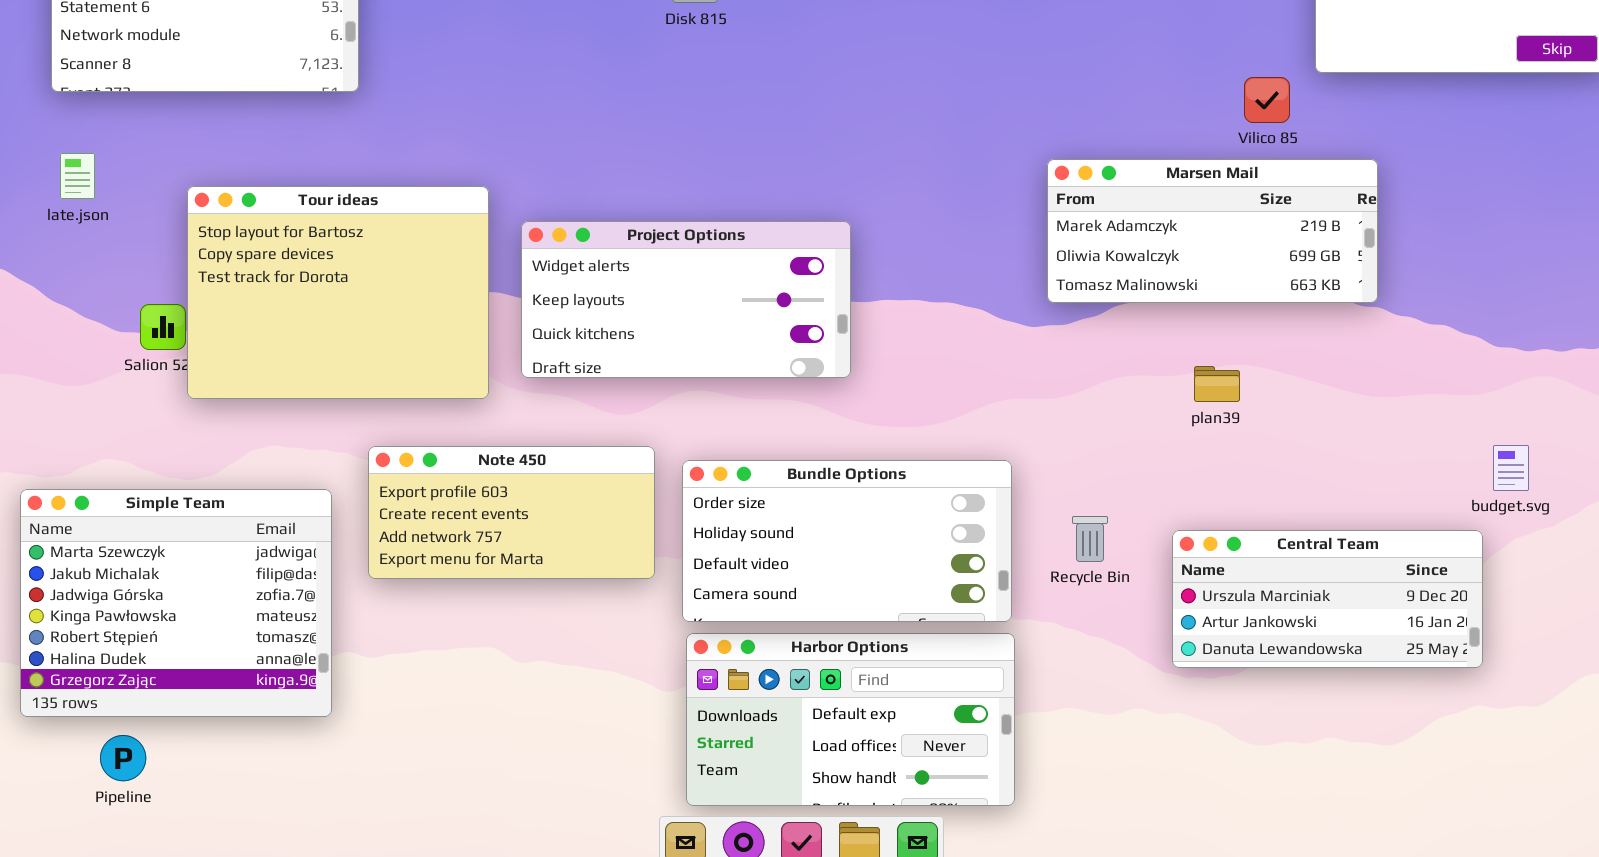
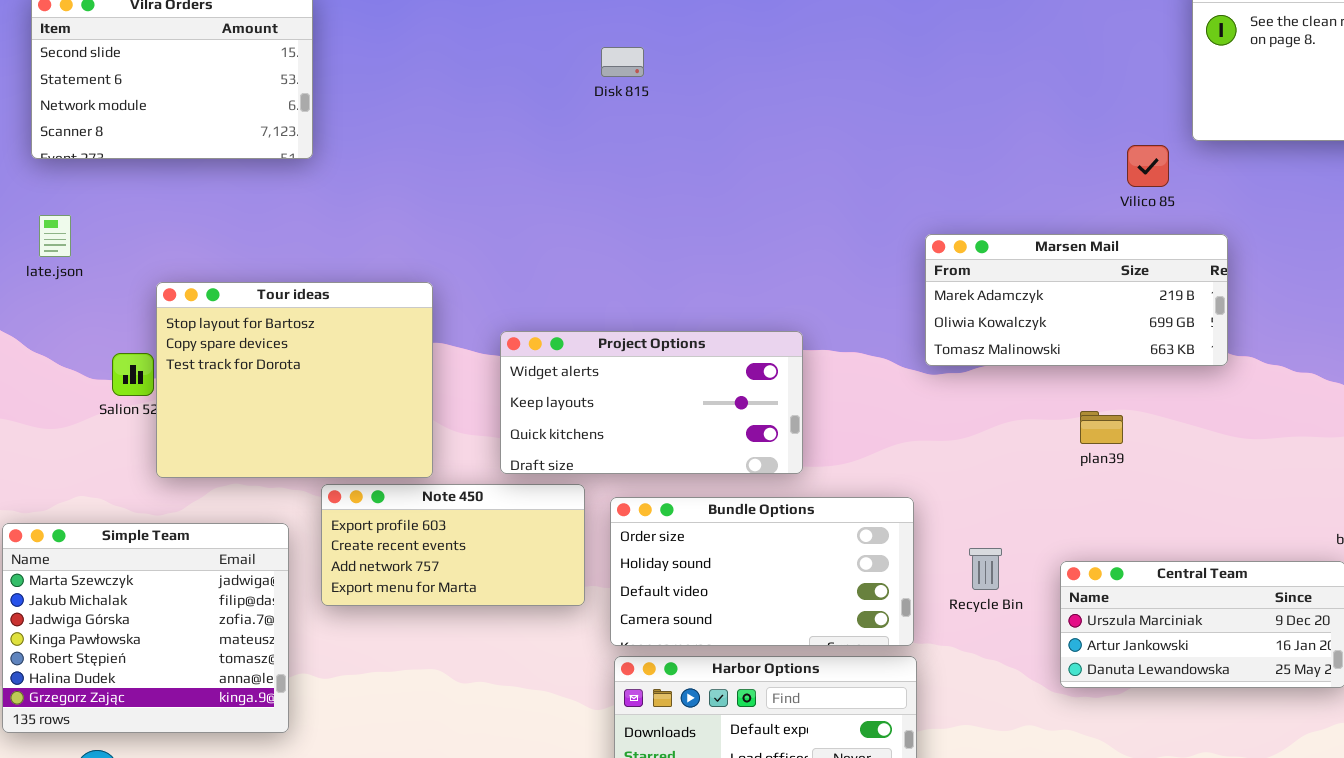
Marsen Mail: [1047,159,1378,303] -> [925,234,1228,366], moved
Tour ideas: [187,186,489,399] -> [156,282,433,478], moved
Project Options: [521,221,851,378] -> [500,331,803,474], moved

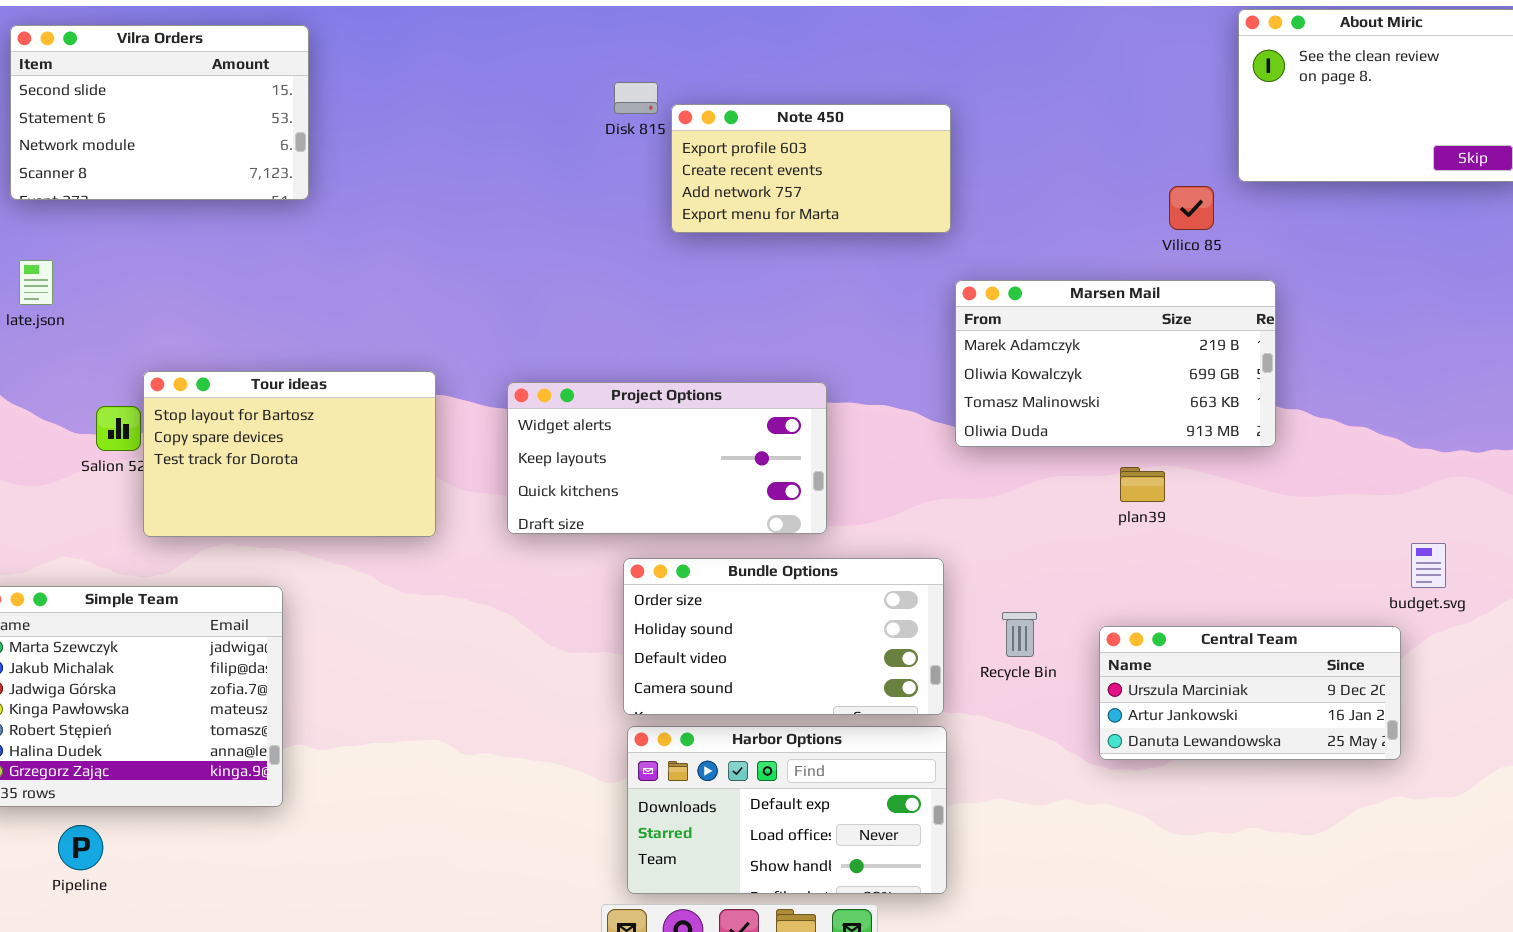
Marsen Mail: [925,234,1228,366] -> [955,280,1276,447], resized
Tour ideas: [156,282,433,478] -> [143,371,436,537], resized
Note 450: [321,484,585,606] -> [671,104,951,233], moved

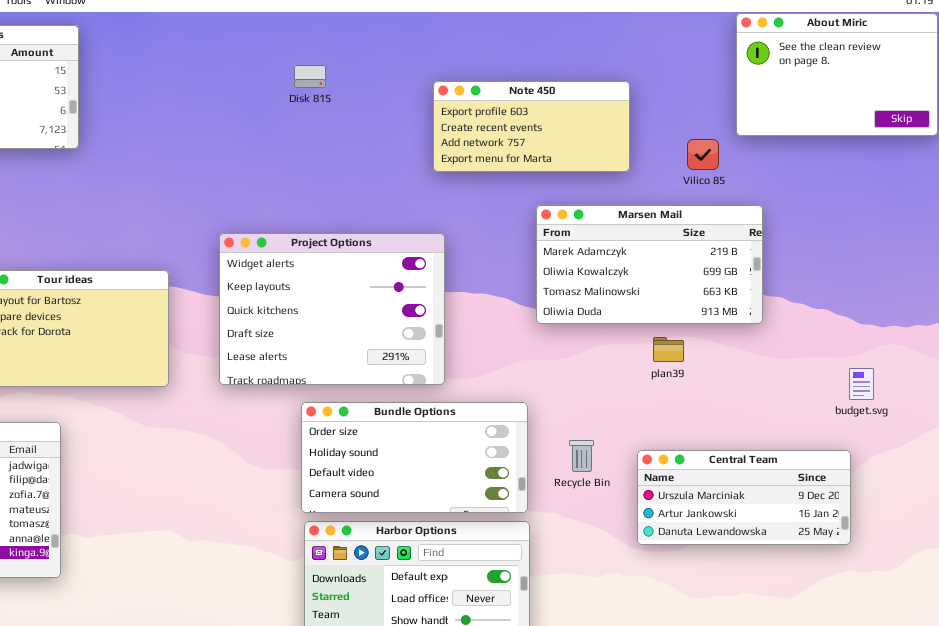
Note 450: [671,104,951,233] -> [433,81,630,172], moved
Project Options: [507,382,827,534] -> [219,233,445,385], resized
budget.svg: [1411,543,1446,588] -> [849,368,874,400], moved

